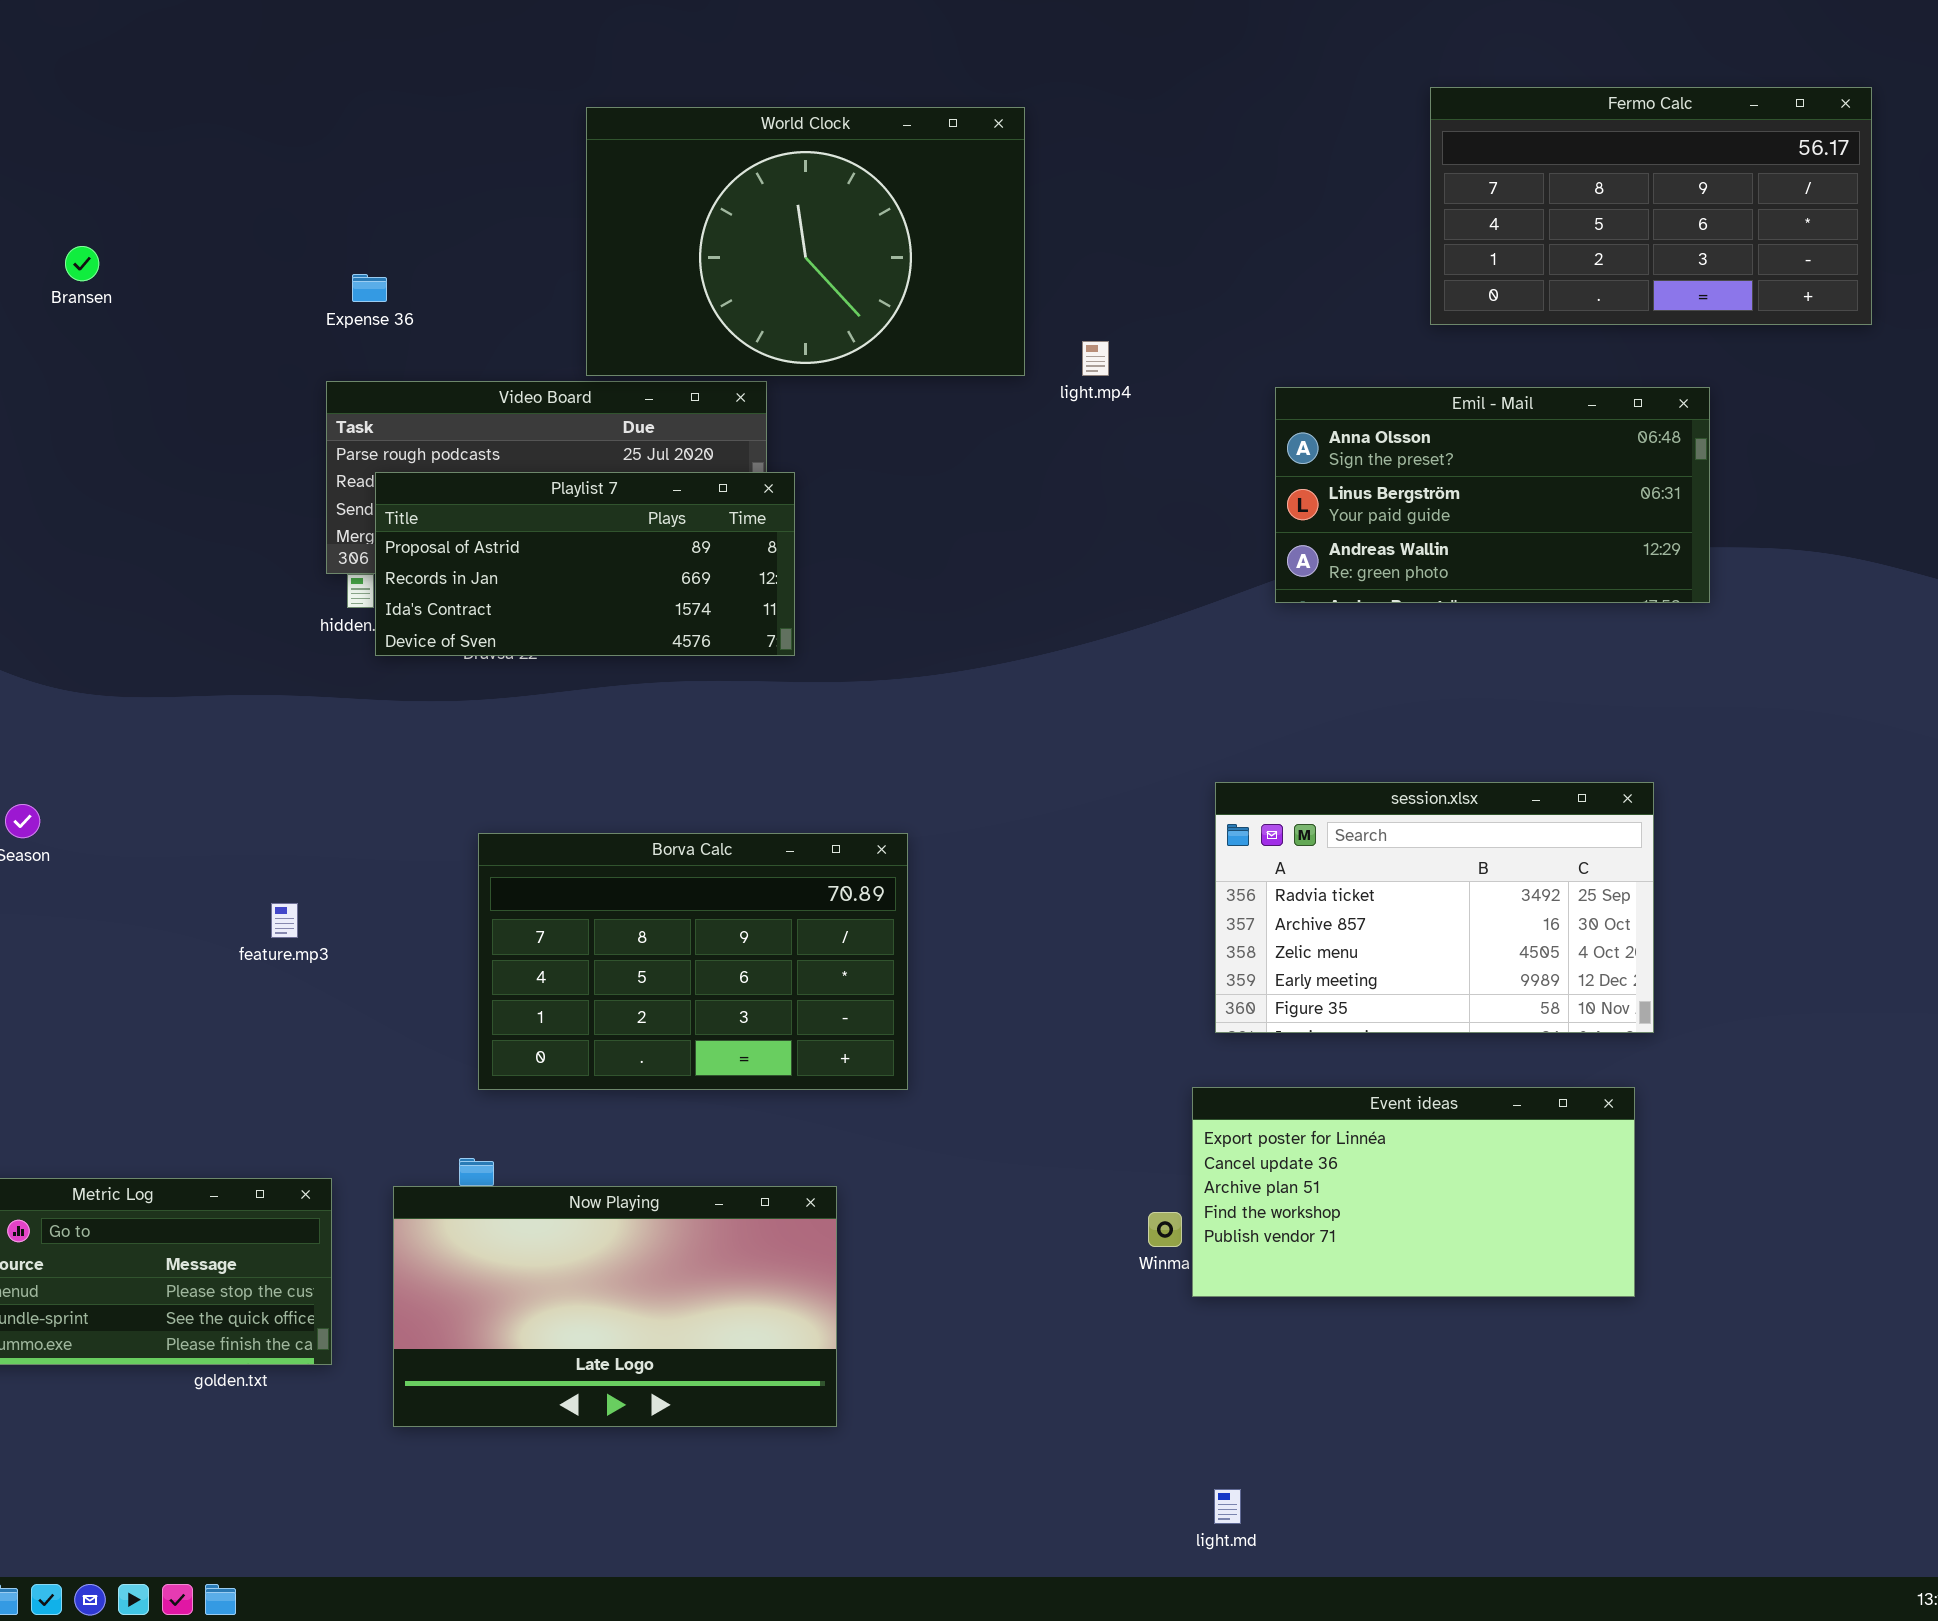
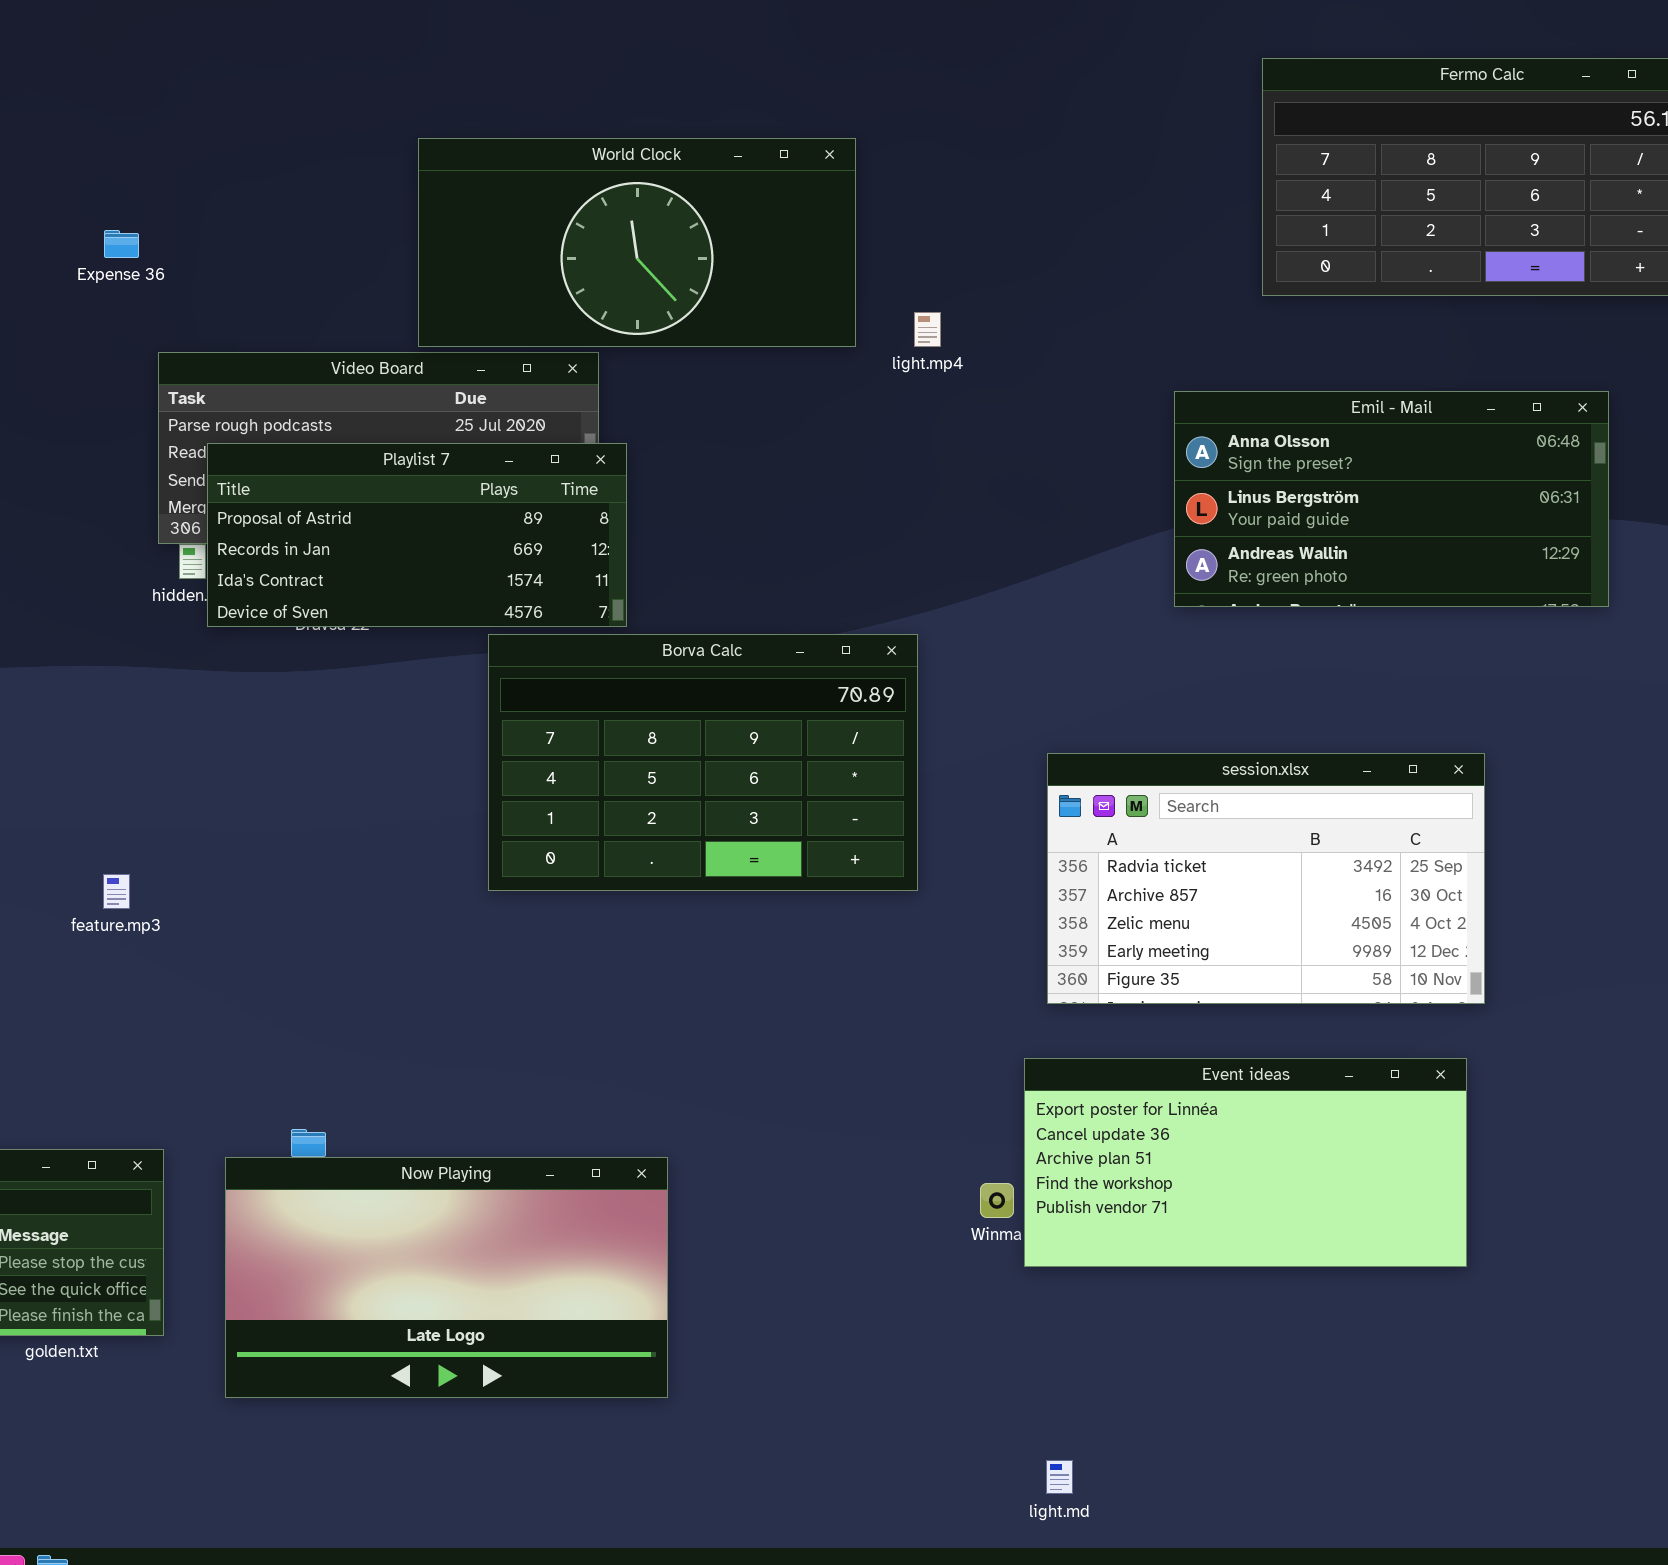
World Clock: [586,107,1025,376] -> [418,138,856,347], resized
Expense 36: [352,274,387,302] -> [104,230,139,258], moved
Emil - Mail: [1275,387,1710,603] -> [1174,391,1609,607], moved
Borva Calc: [478,833,908,1090] -> [488,634,918,891], moved

